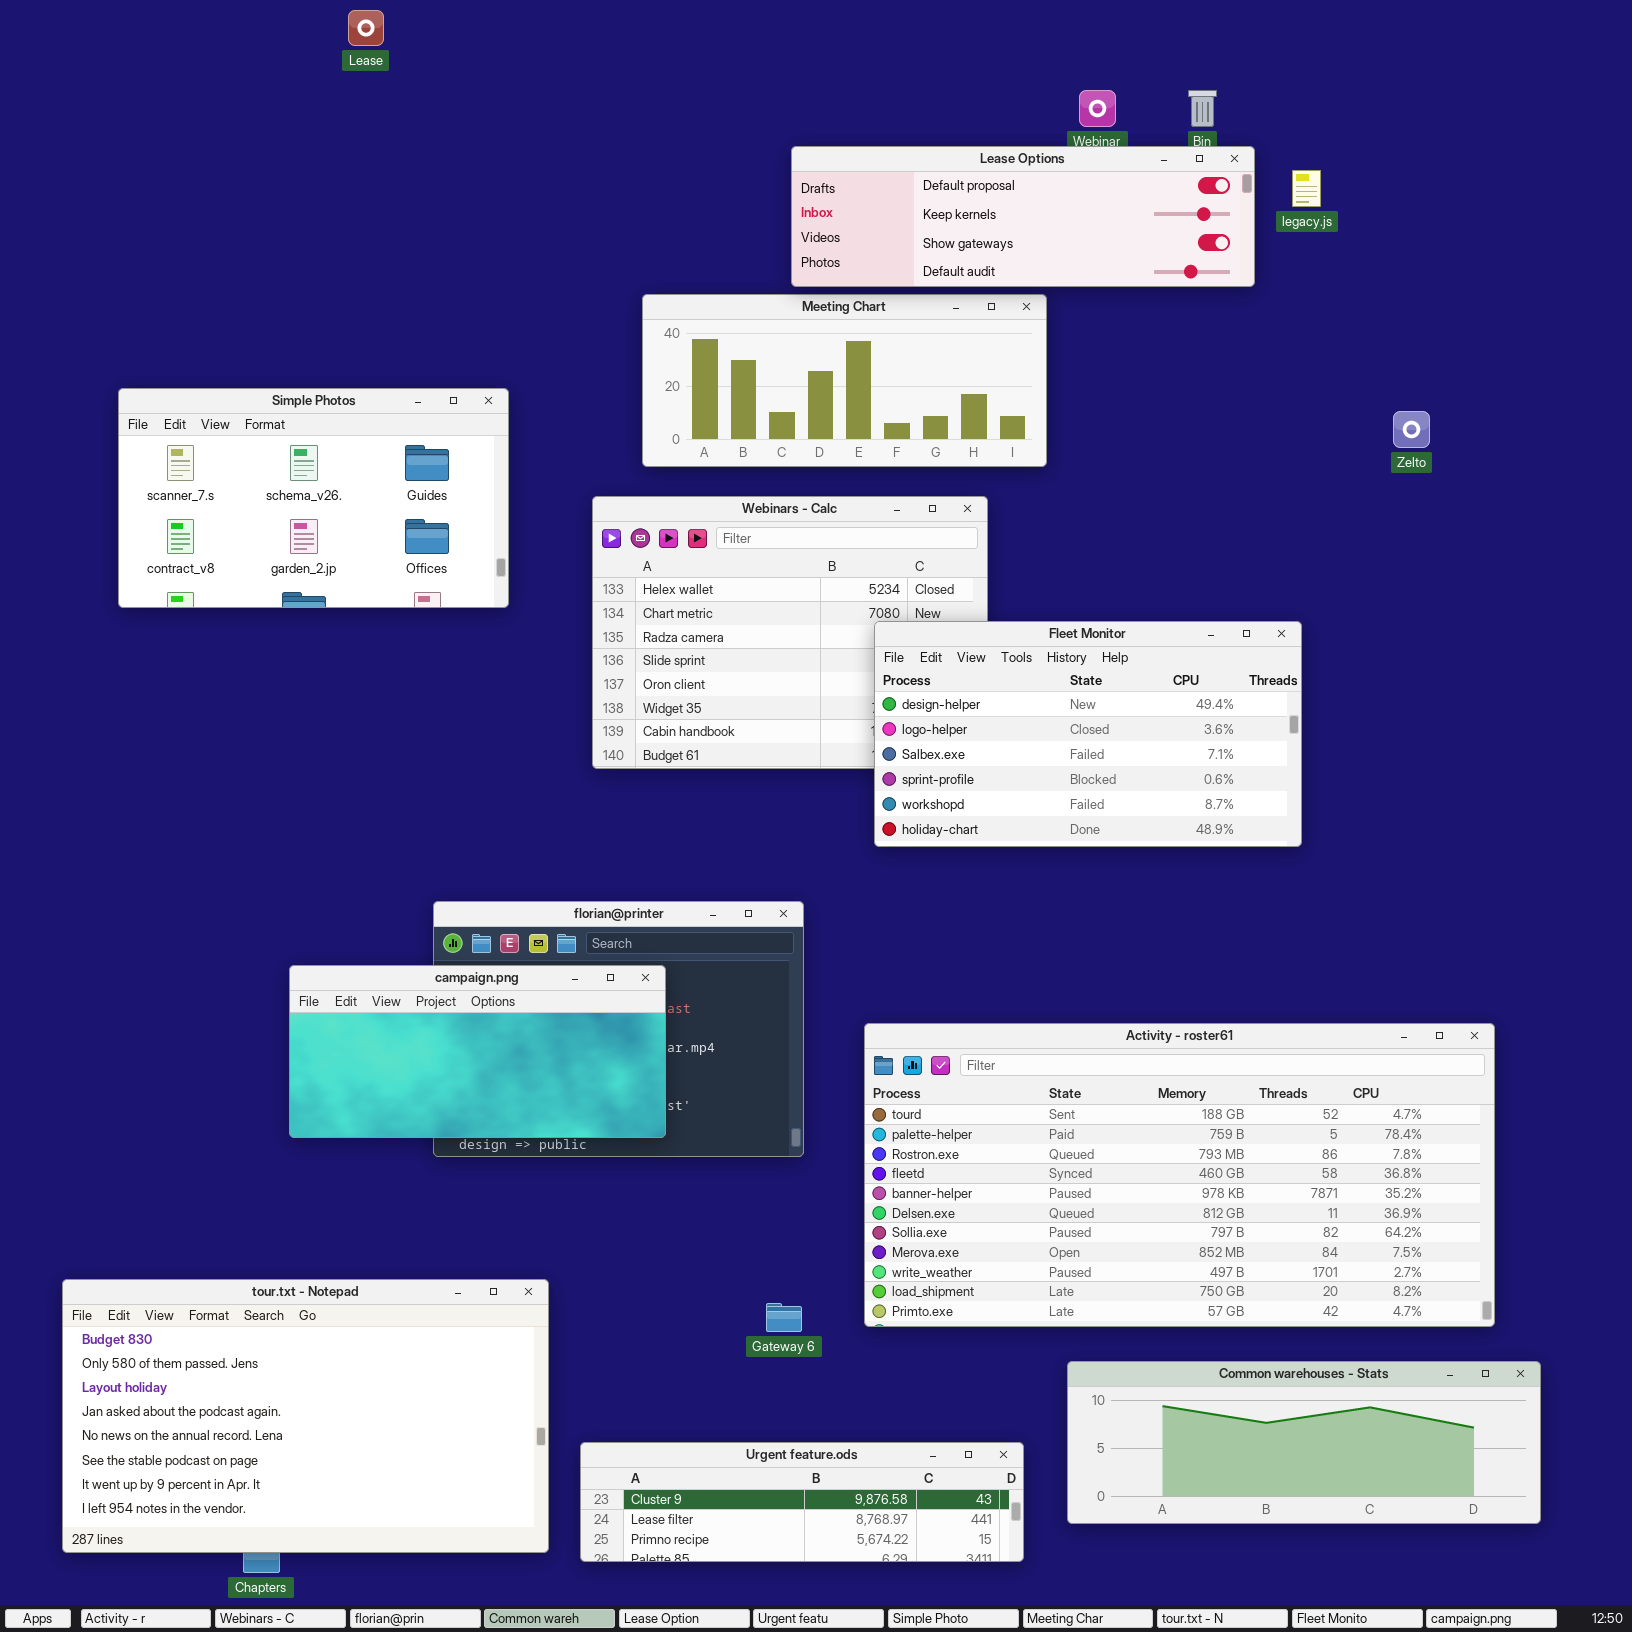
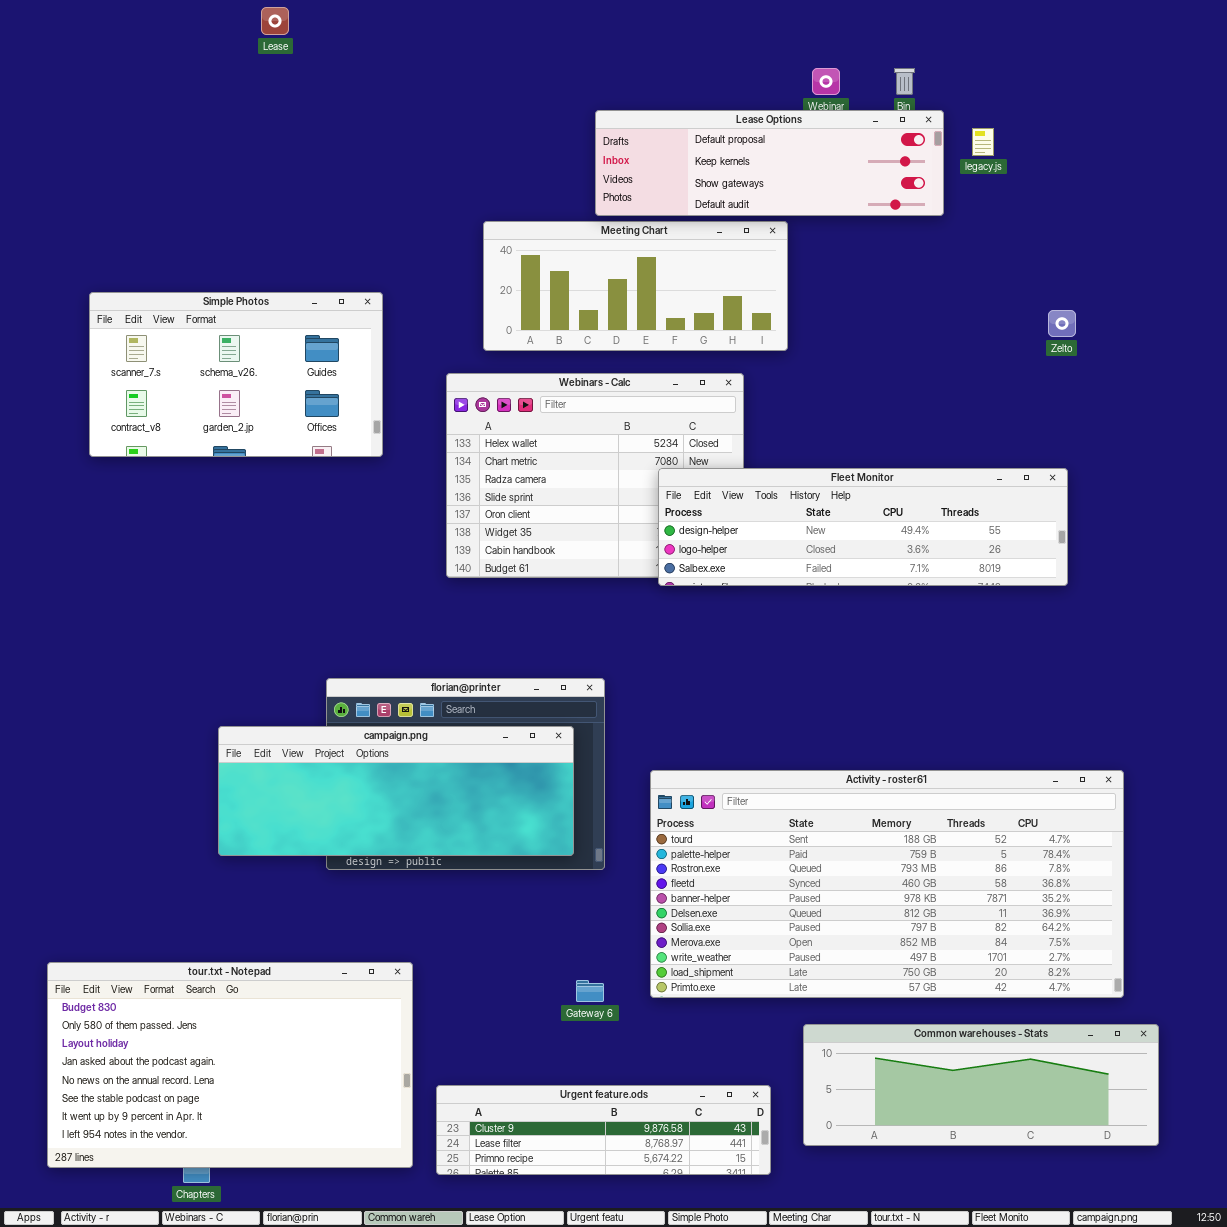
Fleet Monitor: [874,621,1302,847] -> [658,468,1068,586], resized
campaign.png: [289,965,666,1138] -> [218,726,574,856], resized

